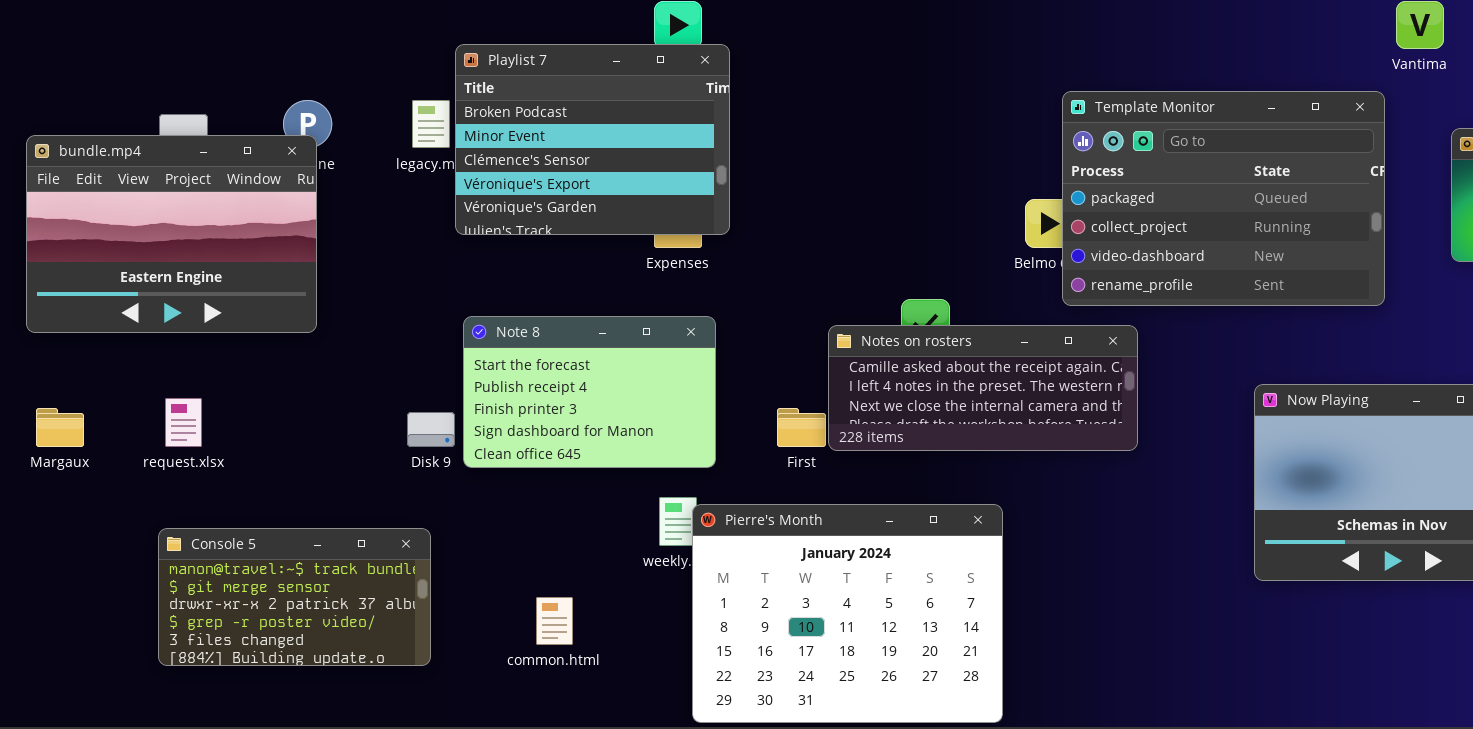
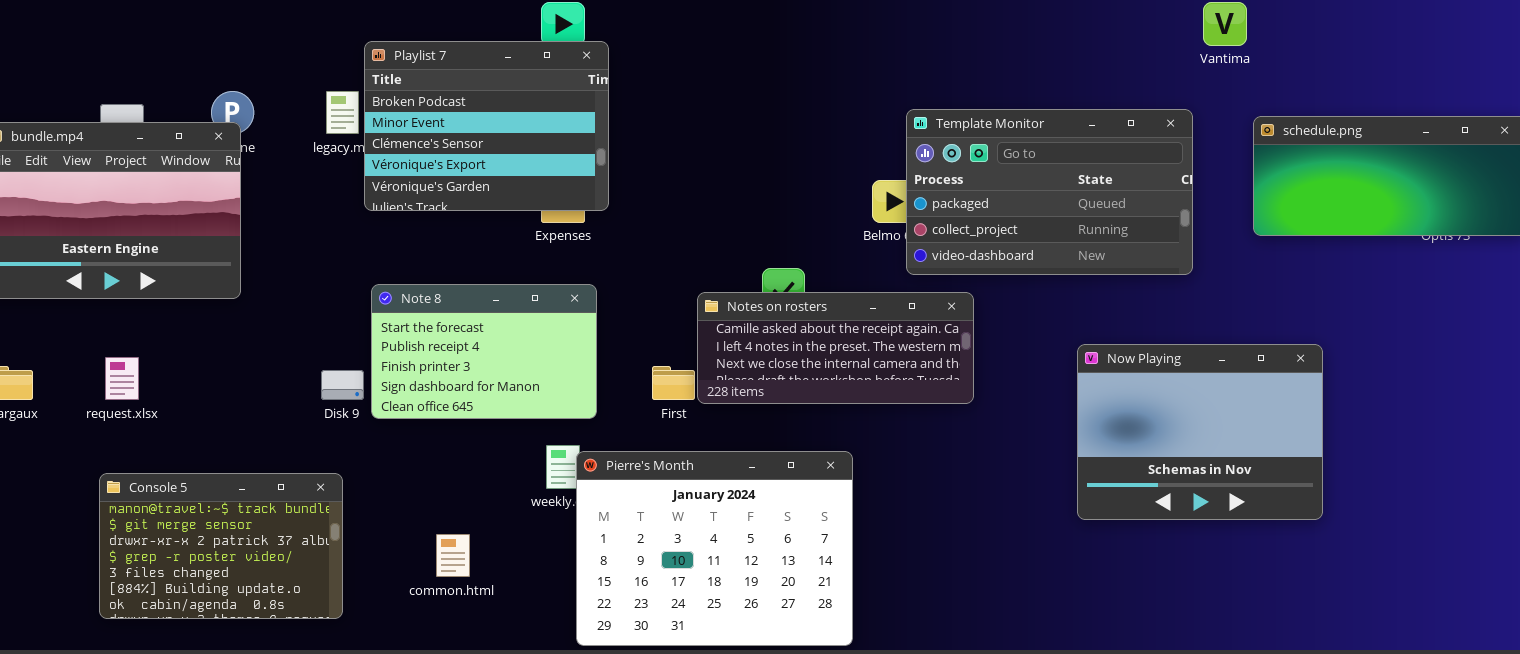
Template Monitor: [1062,91,1385,306] -> [906,109,1193,275], resized
Console 5: [158,528,431,666] -> [99,473,343,619], resized

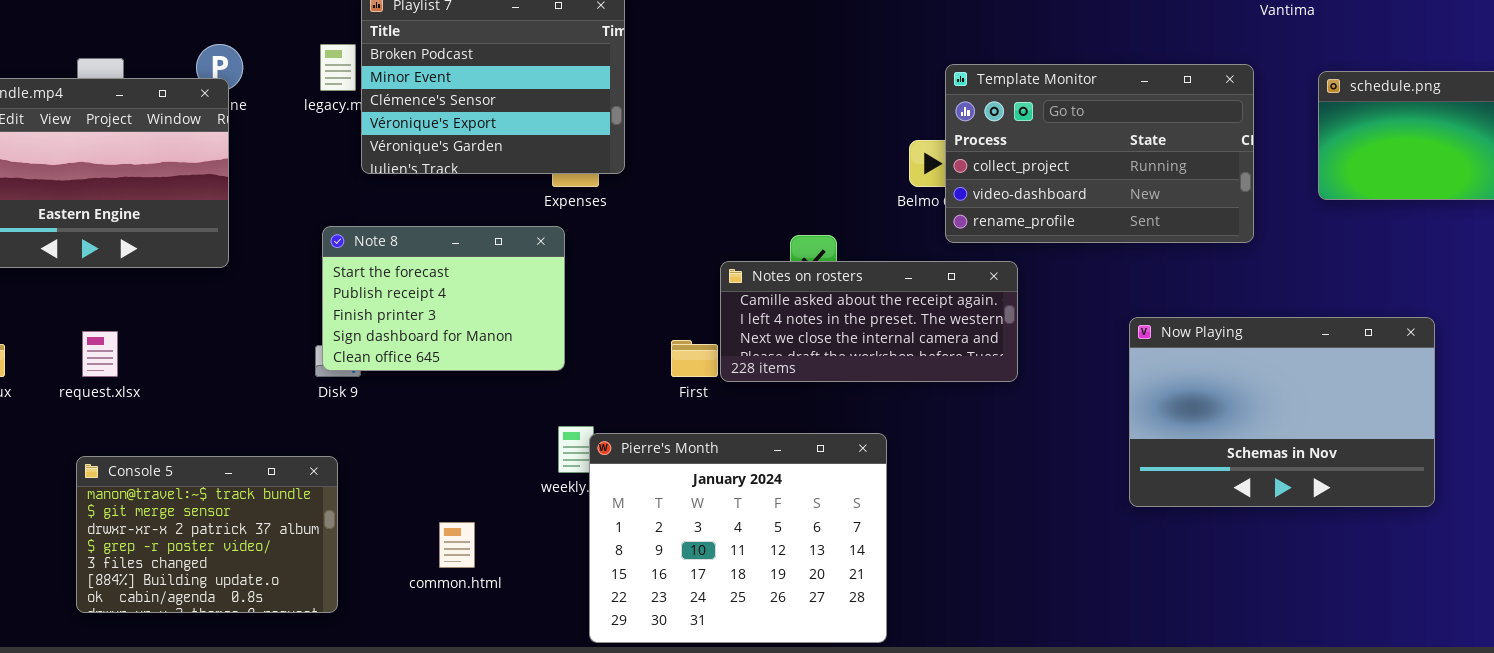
Template Monitor: [906,109,1193,275] -> [945,64,1254,243], scrolled down 1 row
Note 8: [371,284,597,419] -> [322,226,565,371], moved
Now Playing: [1077,344,1323,520] -> [1129,317,1435,507], resized

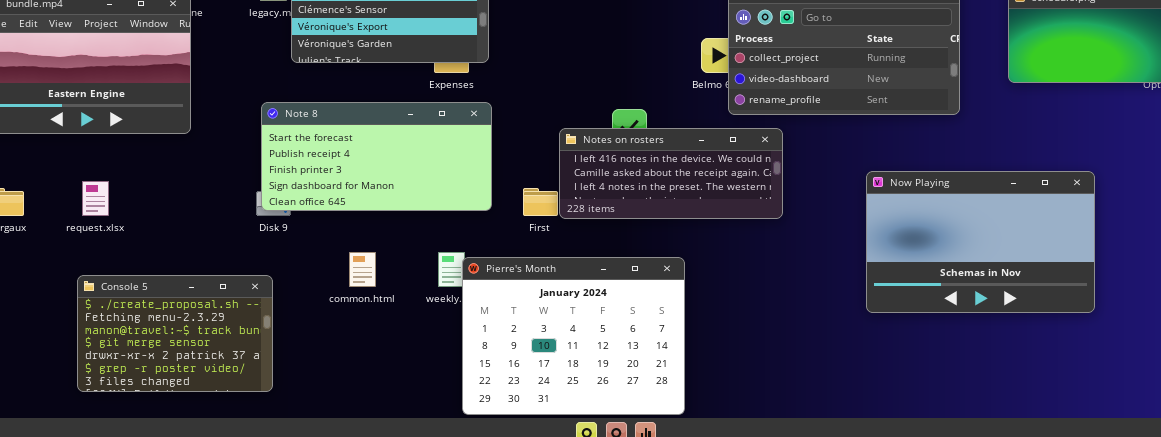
Note 8: [322,226,565,371] -> [261,102,492,211], resized
Notes on rosters: [720,261,1018,382] -> [559,128,783,219], scrolled up 1 row
Console 5: [76,456,338,613] -> [77,275,273,392], scrolled up 2 rows
common.html: [439,522,475,568] -> [349,252,376,287], moved

